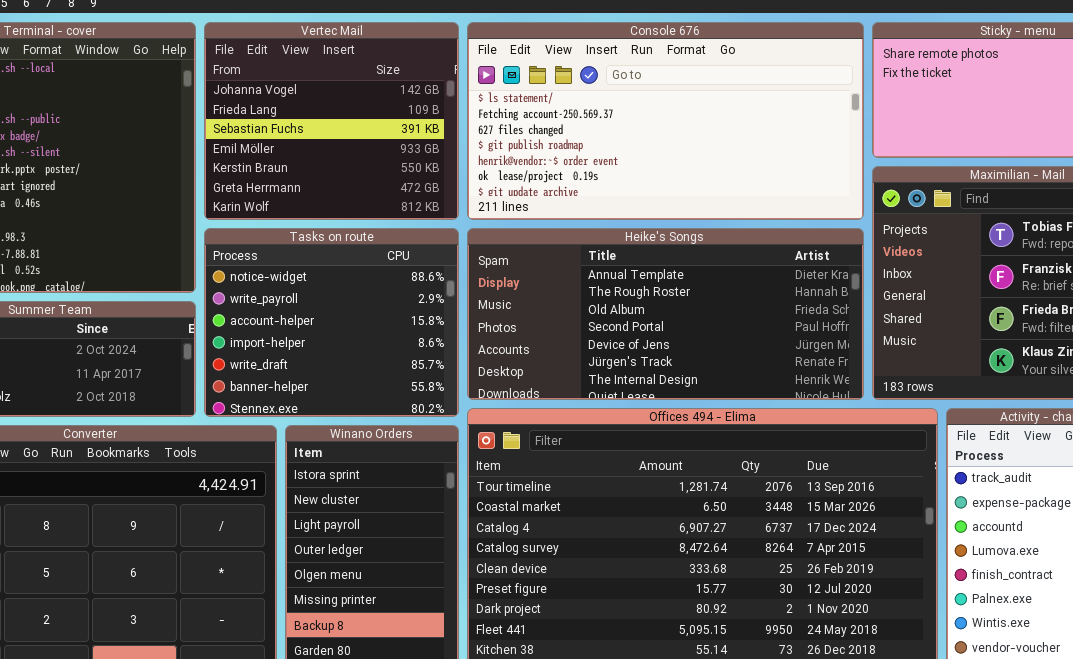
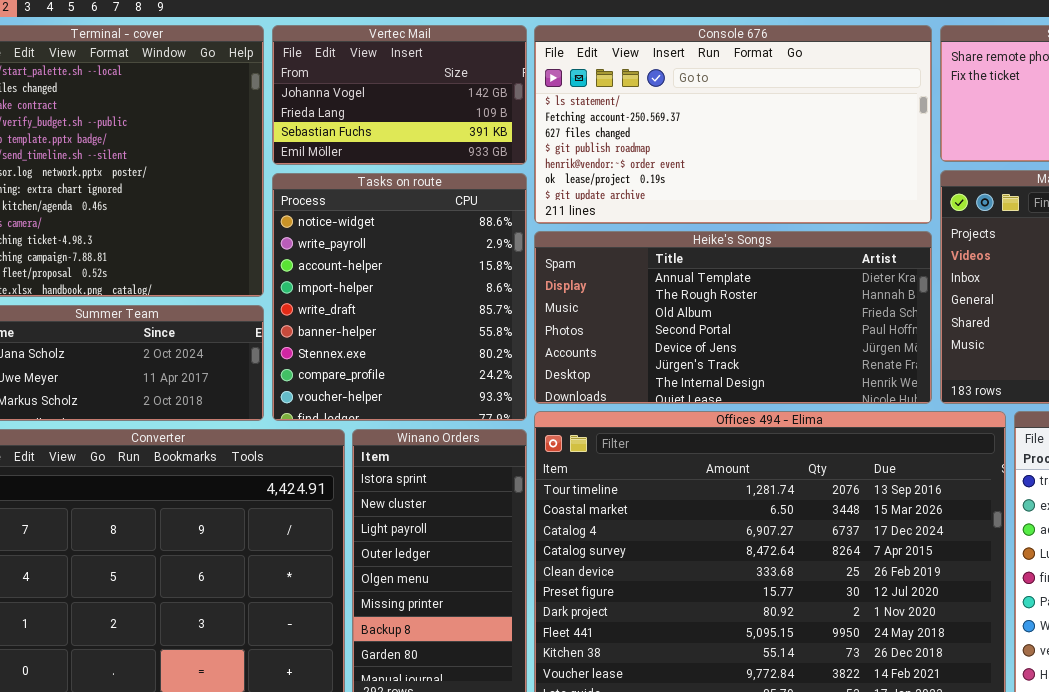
Vertec Mail: [204,22,459,220] -> [272,25,527,165], resized
Tasks on route: [204,228,459,417] -> [272,173,527,421], resized

